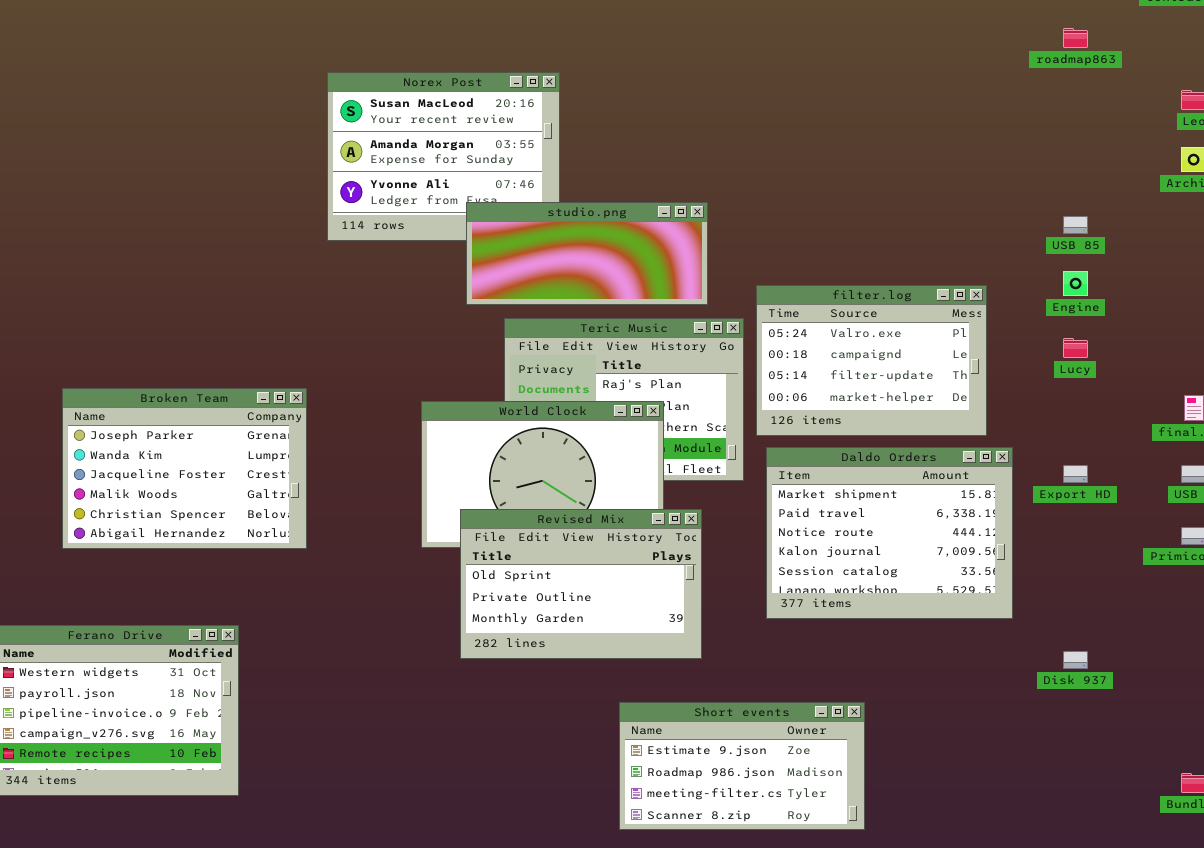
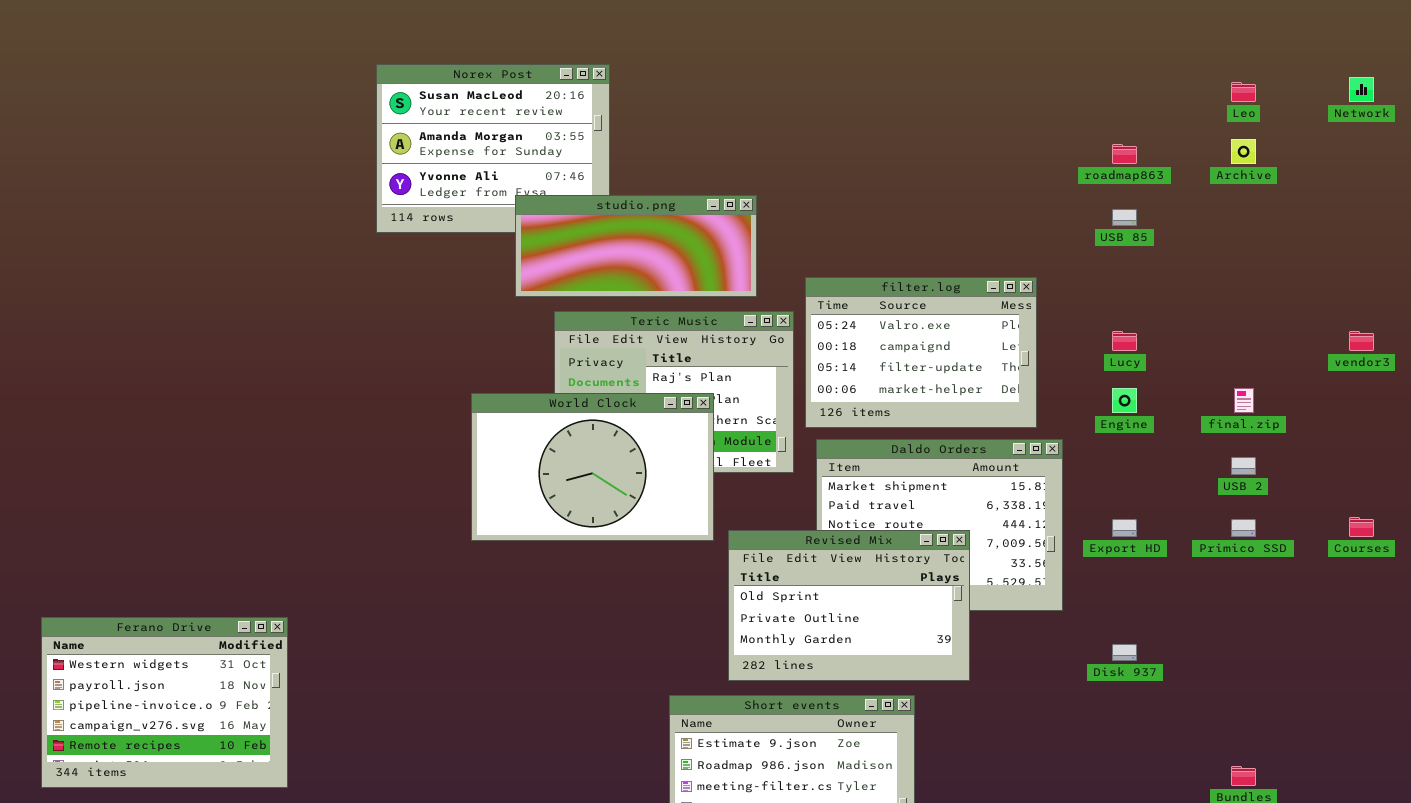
roadmap863: [1063,28,1088,48] -> [1112,144,1137,164], moved
Engine: [1063,271,1088,296] -> [1112,388,1137,413], moved
Broken Team: [62,388,307,549] -> none, closed
Export HD: [1063,465,1088,483] -> [1112,519,1137,537], moved
Revised Mix: [460,509,702,659] -> [728,530,970,681], moved

